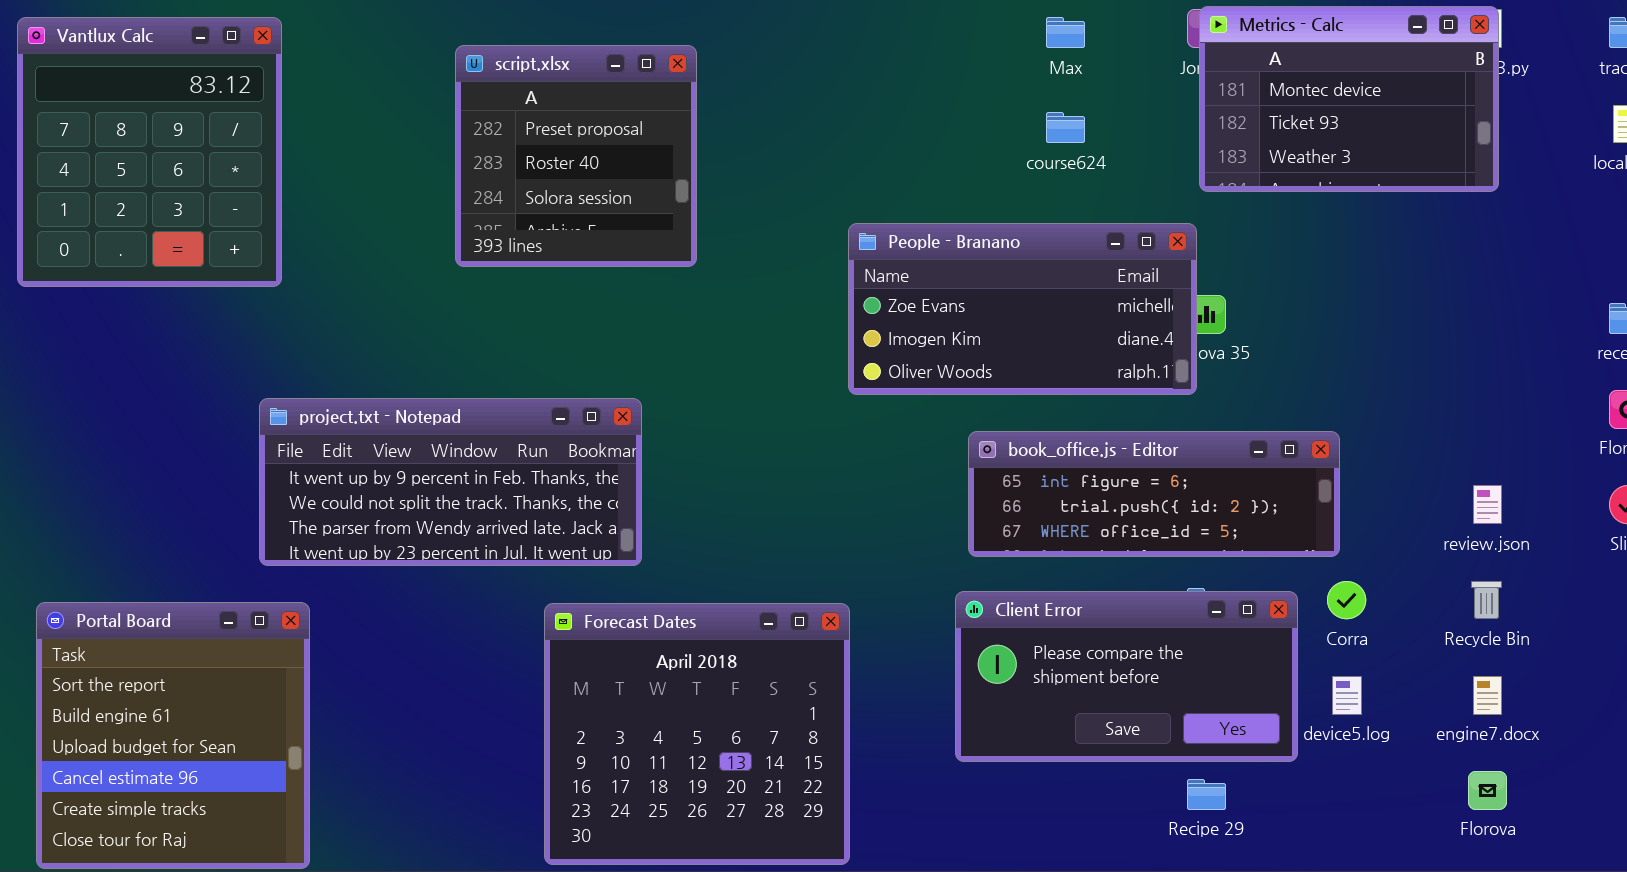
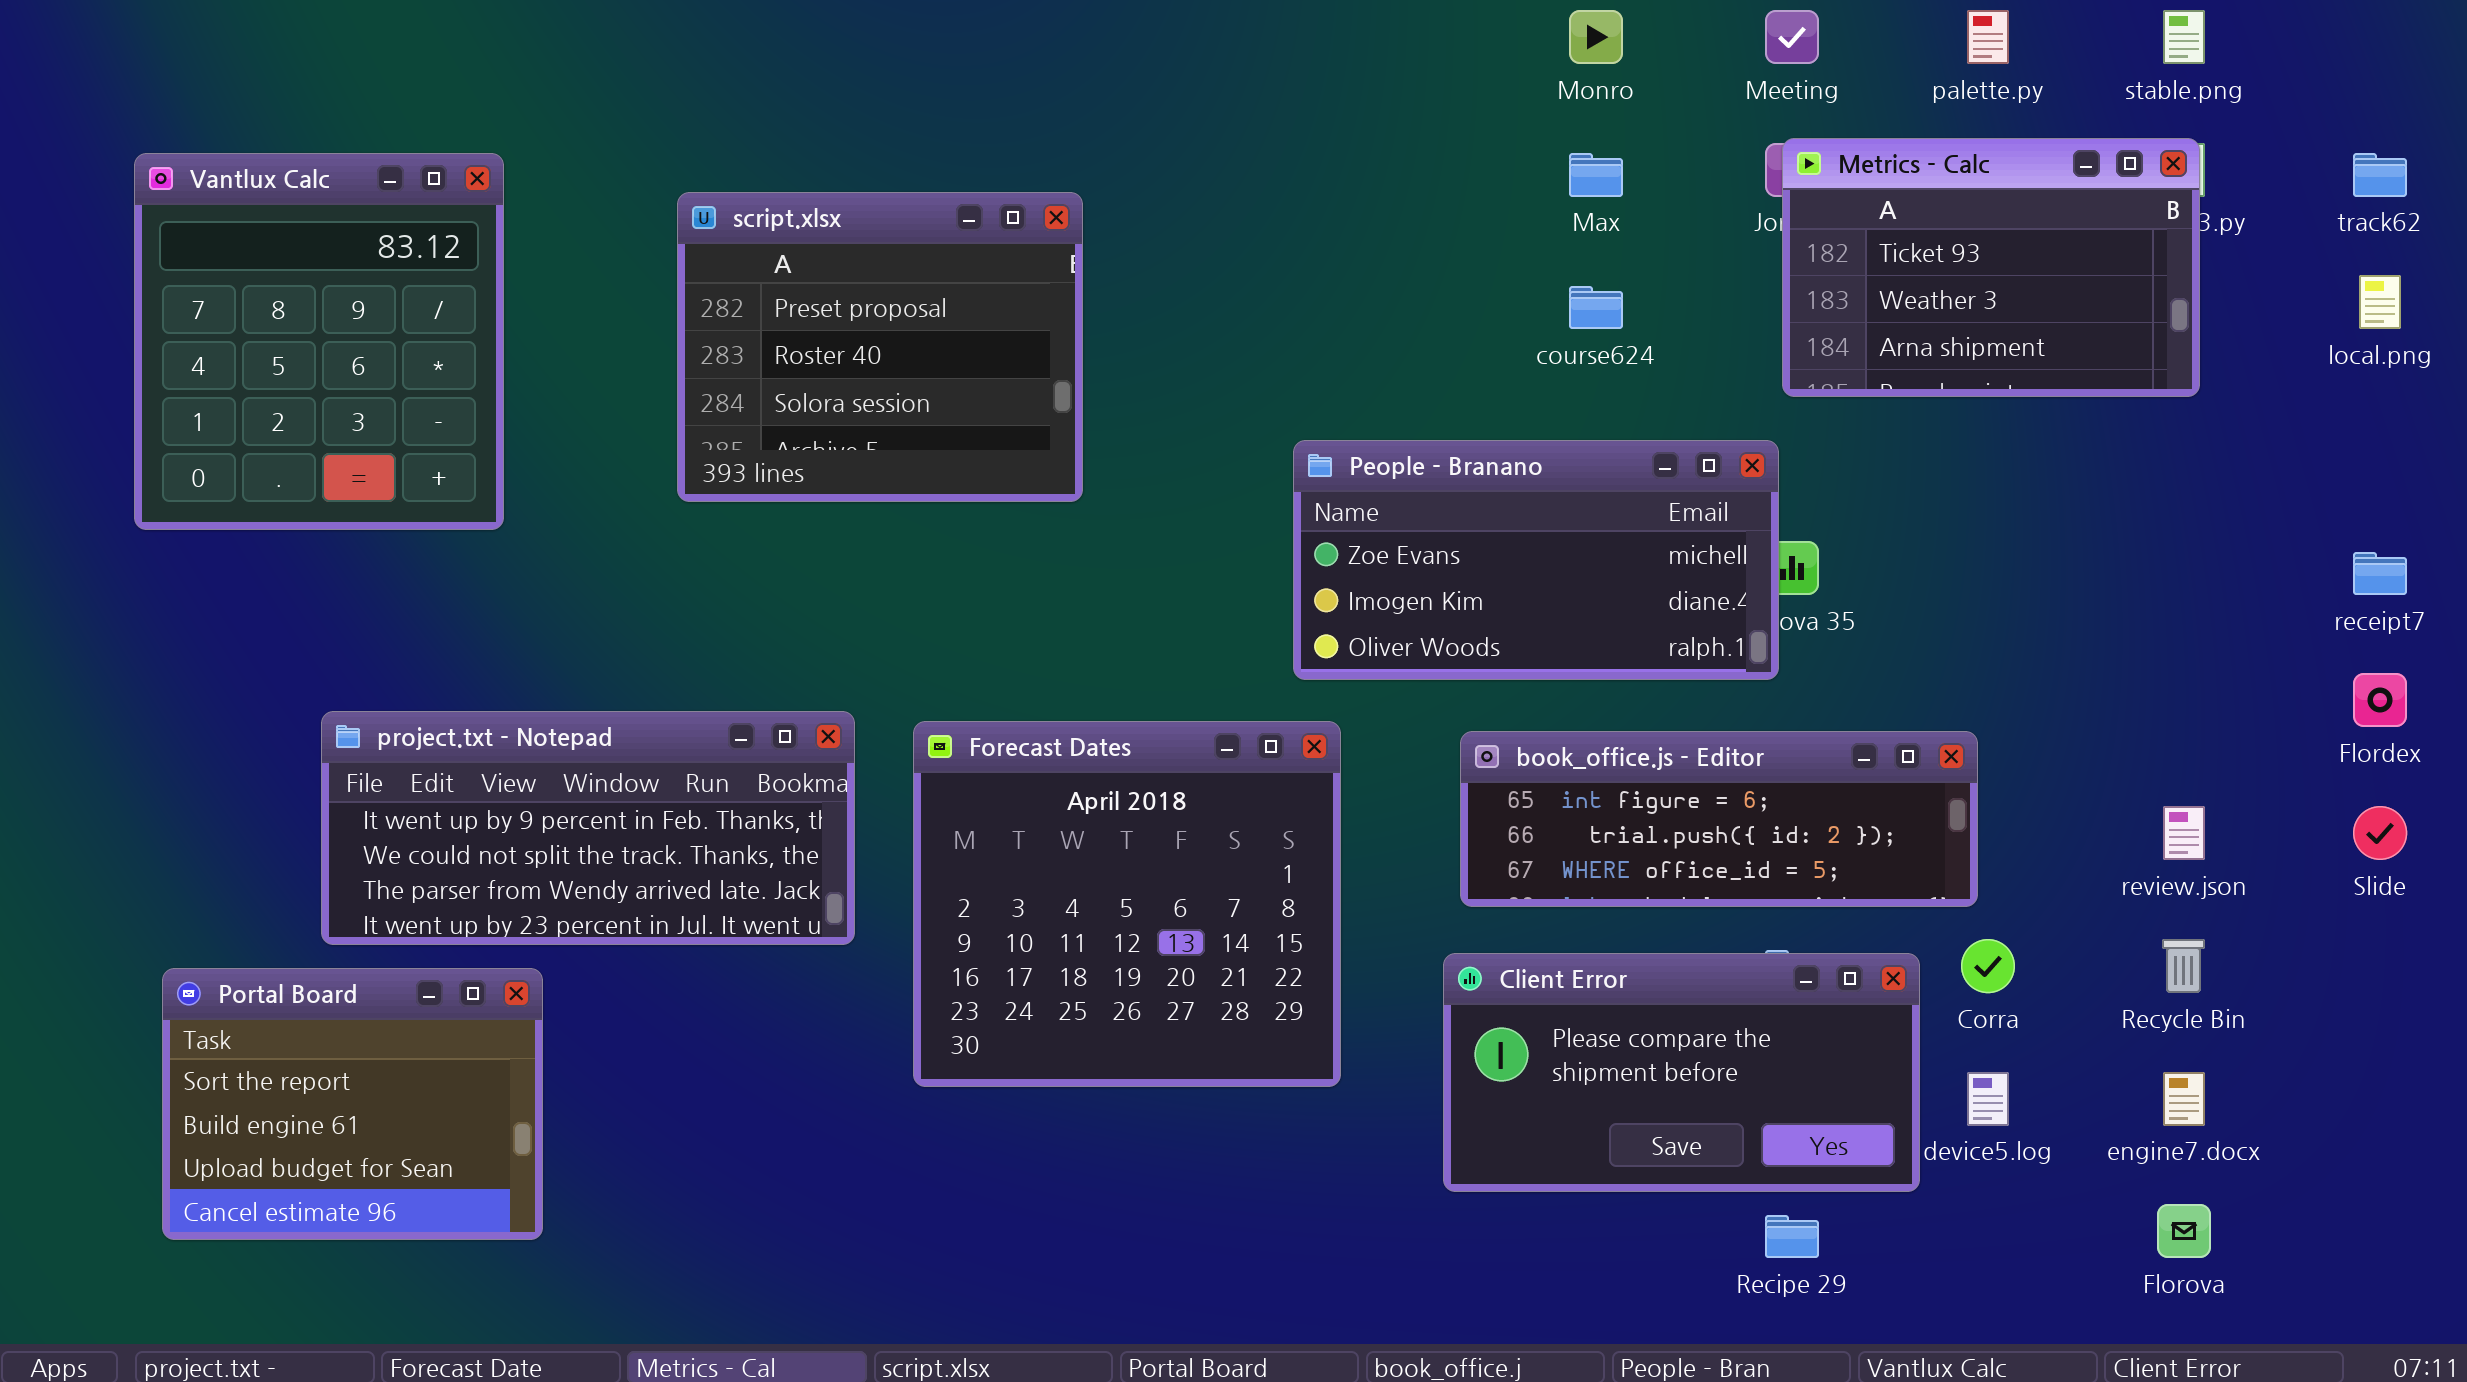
Metrics - Calc: [1199,6,1499,192] -> [1782,138,2200,397], scrolled down 1 row
script.xlsx: [455,45,697,267] -> [677,192,1083,502], resized
project.txt - Notepad: [259,398,642,566] -> [321,711,855,945], moved
Portal Board: [36,602,310,869] -> [162,968,543,1240], resized
Forecast Dates: [544,603,850,865] -> [913,721,1341,1087], moved

